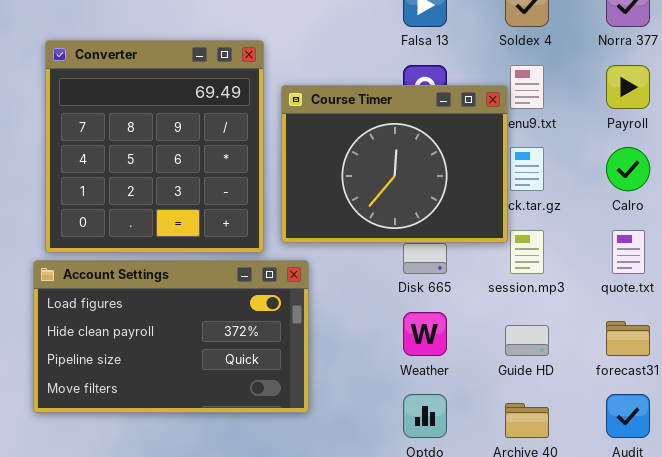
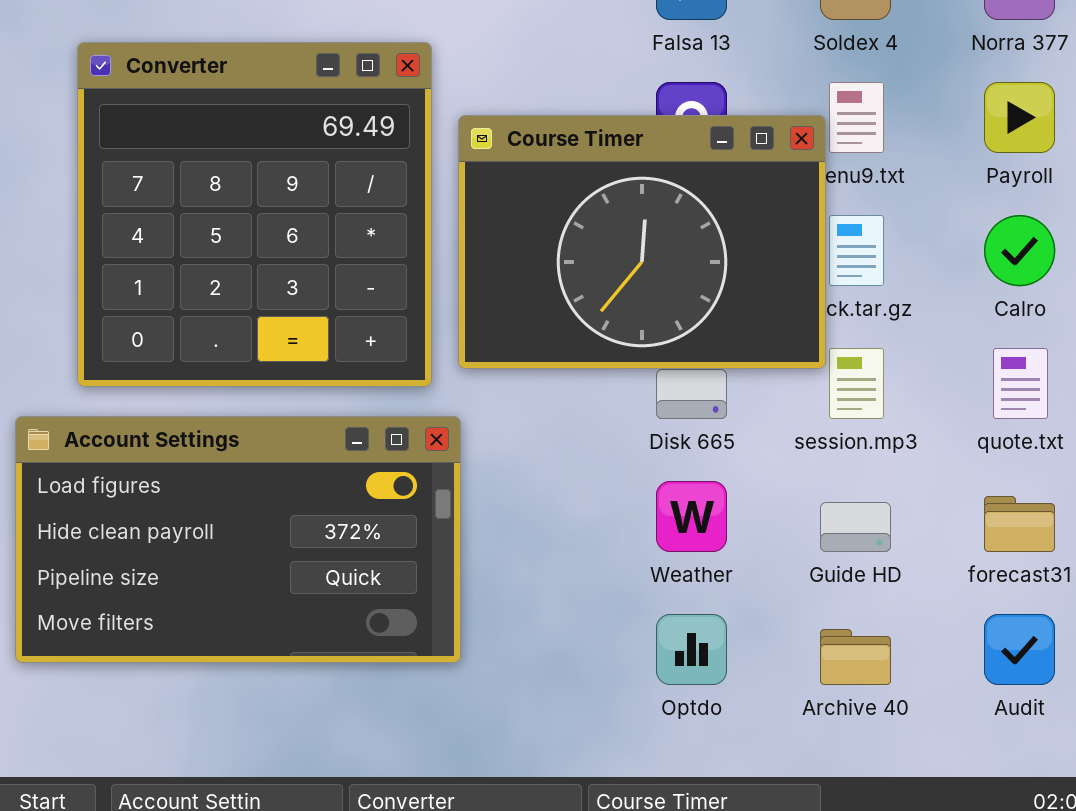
Account Settings: [33,260,309,413] -> [15,416,461,663], moved

